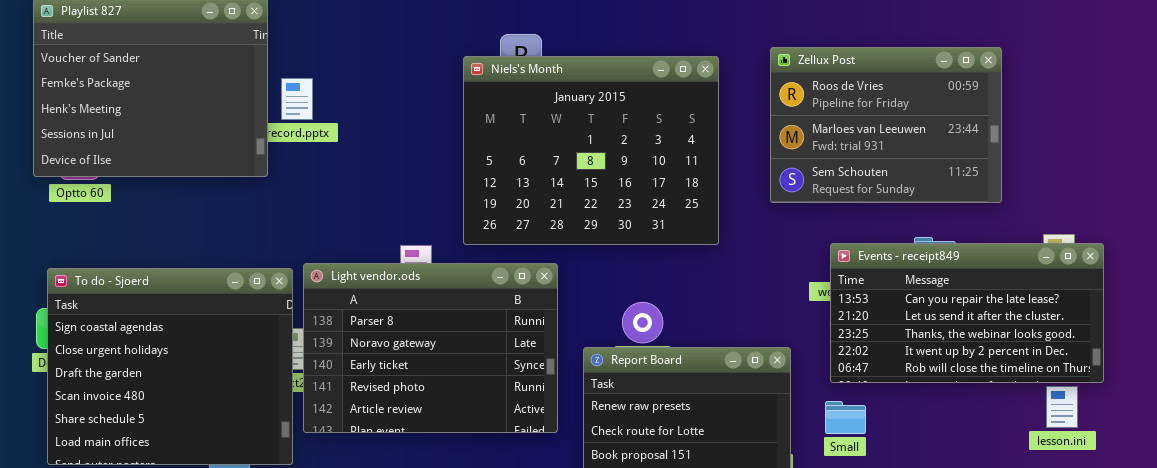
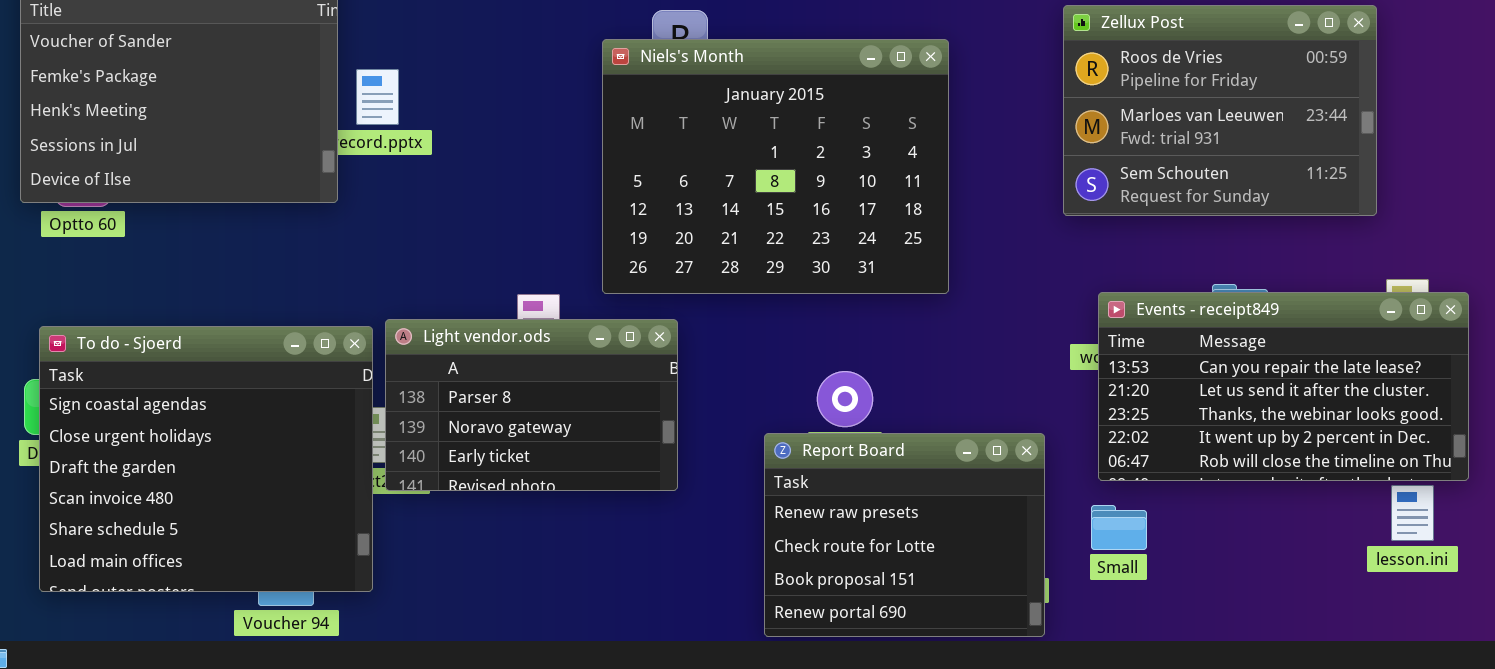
Zellux Post: [770,47,1002,203] -> [1063,5,1377,216], moved
Light vendor.ods: [303,263,558,433] -> [385,319,678,491], resized

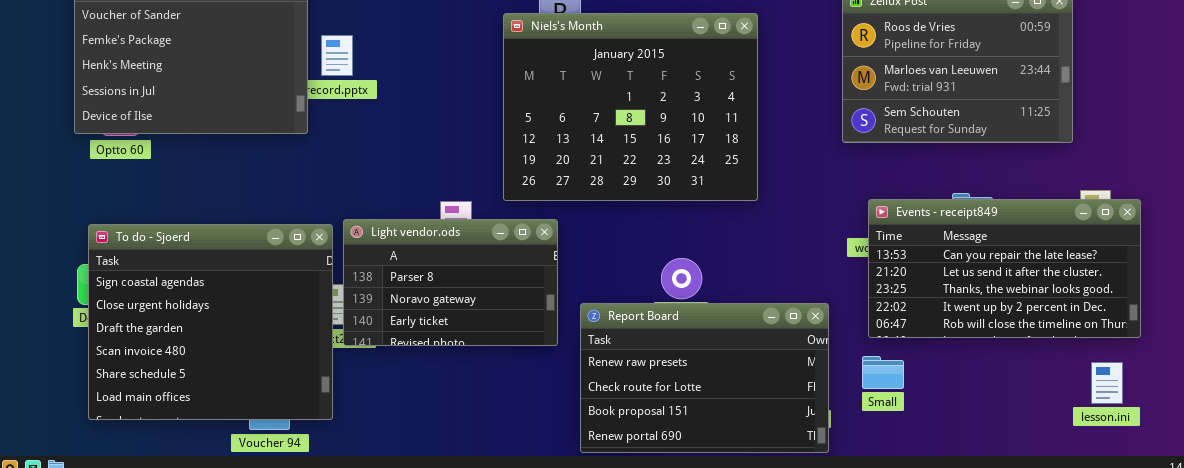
Report Board: [764,433,1045,637] -> [580,303,829,453], resized
lesson.ini: [1391,485,1434,541] -> [1091,362,1123,404], moved

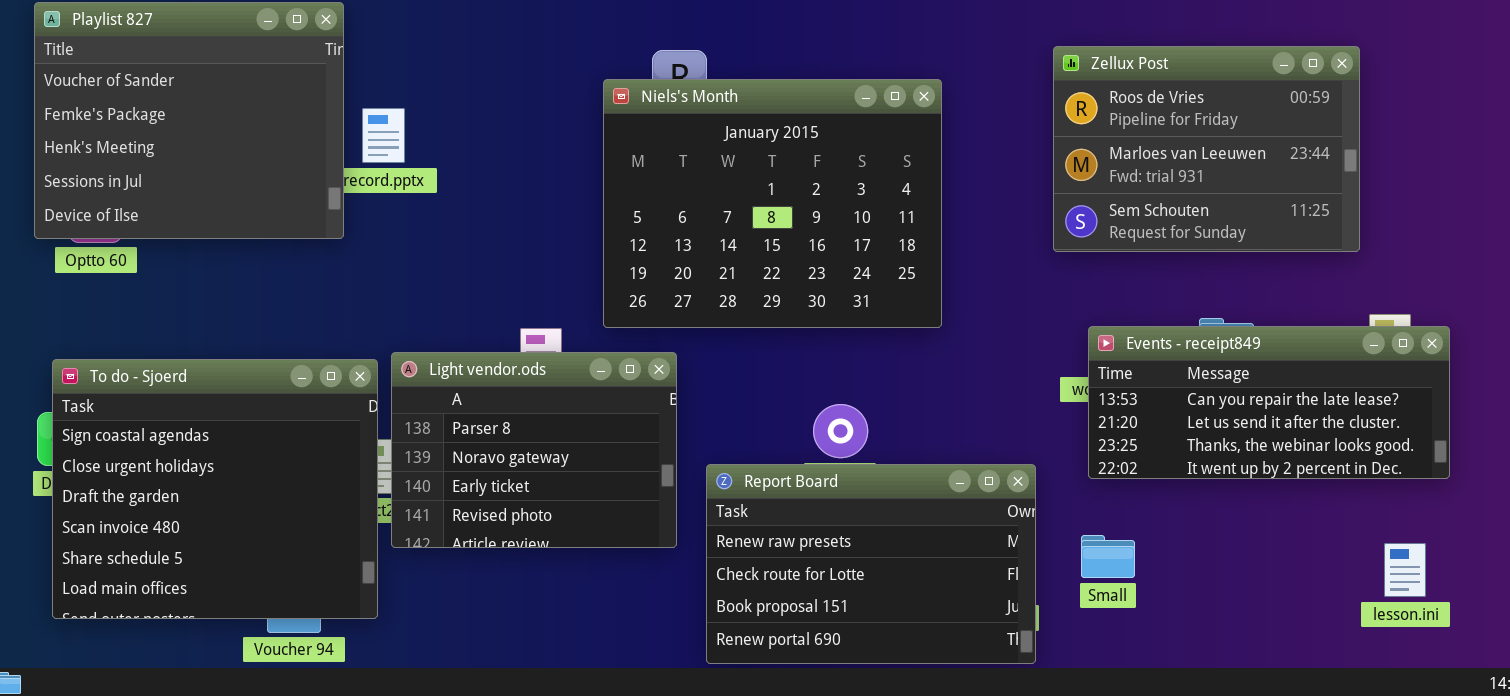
Events - receipt849: [868,199,1141,338] -> [1088,326,1450,479], resized
Light vendor.ods: [343,219,558,346] -> [391,352,677,548], resized

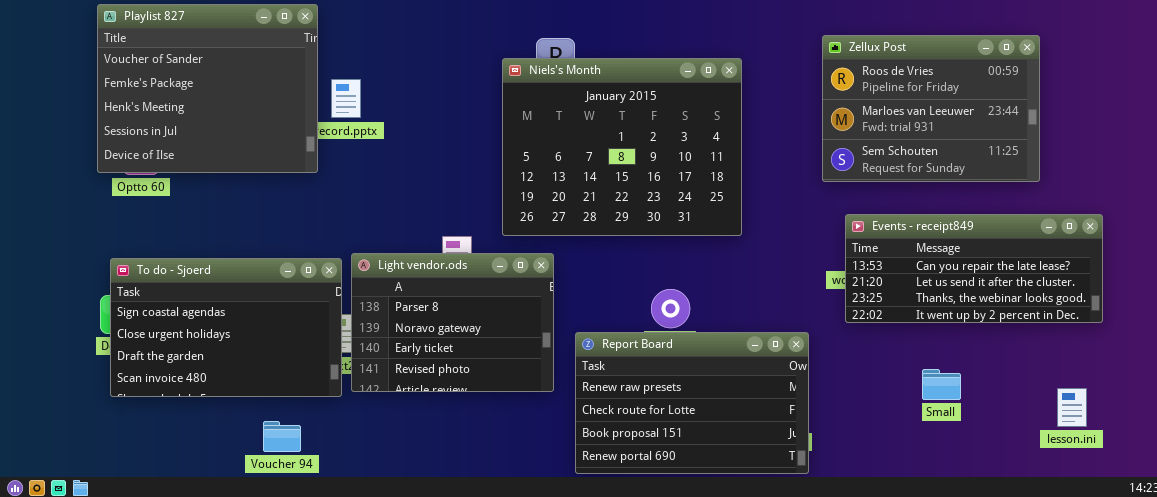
Events - receipt849: [1088,326,1450,479] -> [845,214,1103,323], moved
To do - Sjoerd: [52,359,378,619] -> [110,258,342,397], resized
Small: [1081,535,1135,578] -> [922,369,961,400], moved

